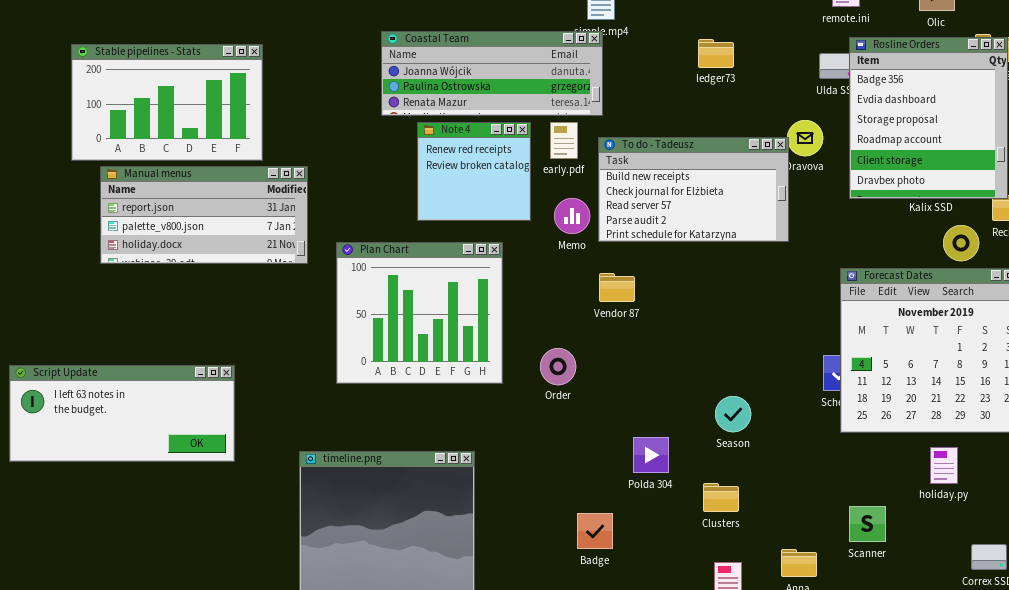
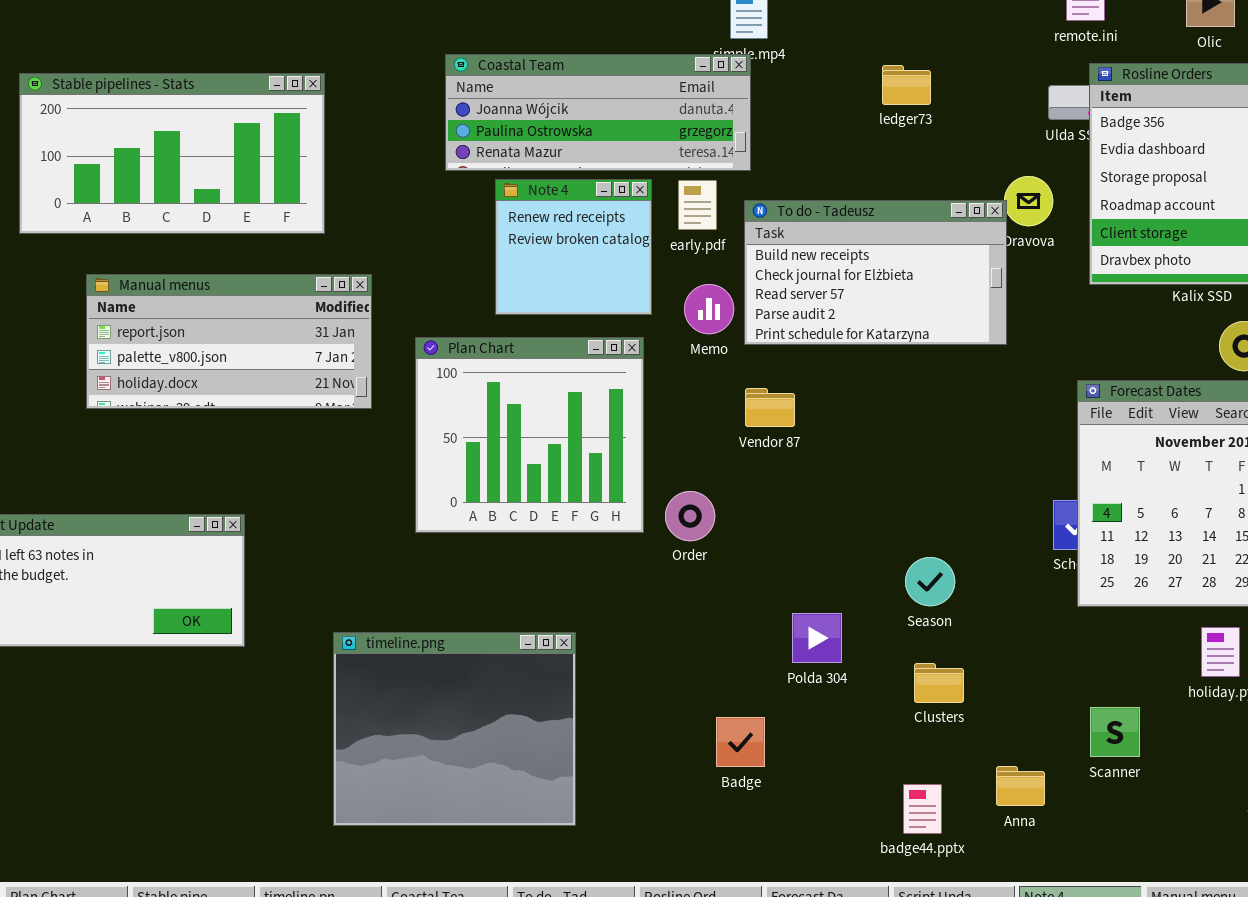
Stable pipelines - Stats: [71,44,263,161] -> [19,73,325,234], resized
Manual menus: [100,166,308,264] -> [86,274,372,409], moved
Plan Chart: [336,242,503,384] -> [415,337,644,533], moved
Clusters: [703,483,739,512] -> [914,663,964,703], moved

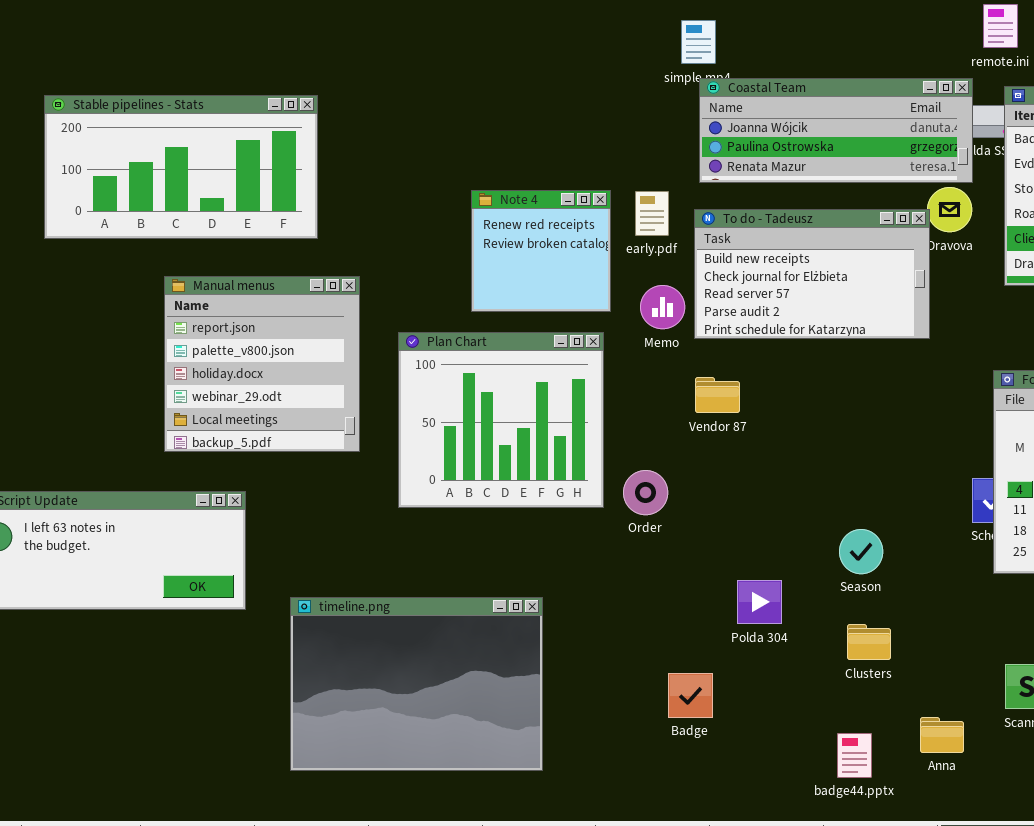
Coastal Team: [445,54,751,171] -> [699,78,973,183], moved
Manual menus: [86,274,372,409] -> [164,276,360,452], resized
timeline.png: [333,632,576,826] -> [290,597,543,771], resized

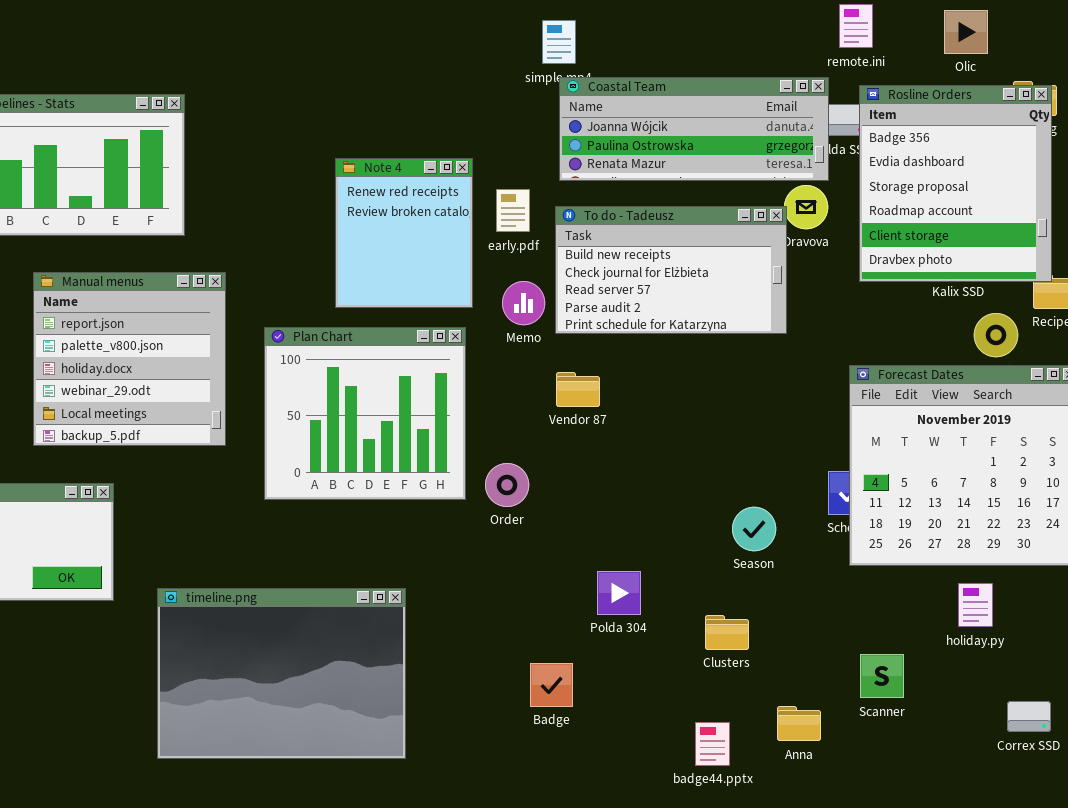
Note 4: [471,190,611,312] -> [335,158,473,308], resized
Season: [839,529,883,574] -> [732,507,776,551], moved

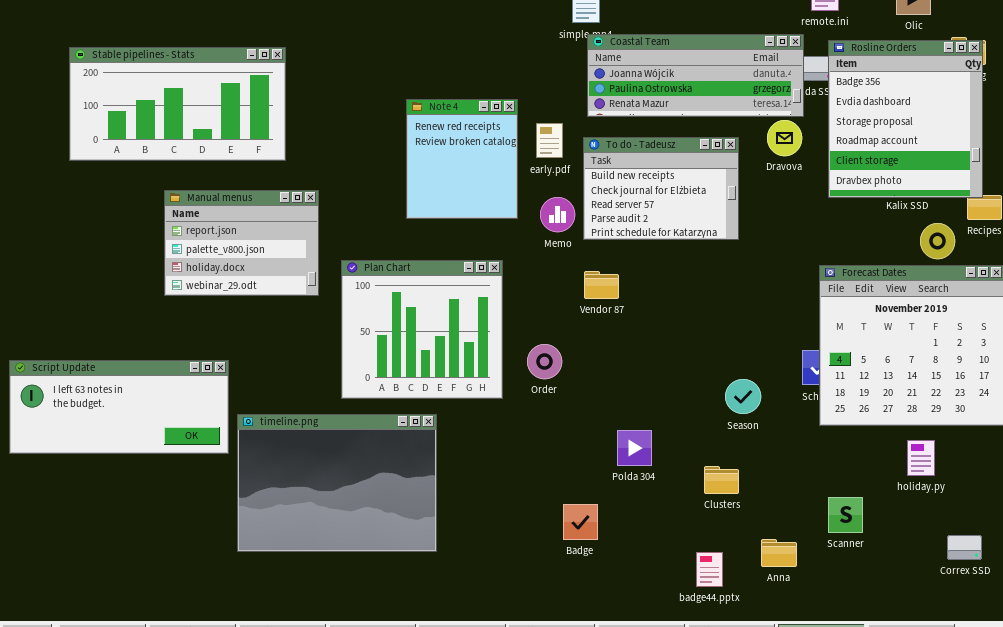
To do - Tadeusz: [555,206,787,334] -> [583,137,739,240], resized
Manual menus: [33,272,226,446] -> [164,190,319,296], resized
Plan Chart: [264,327,466,500] -> [341,260,503,399], moved
timeline.png: [157,588,406,759] -> [237,414,437,552], moved

